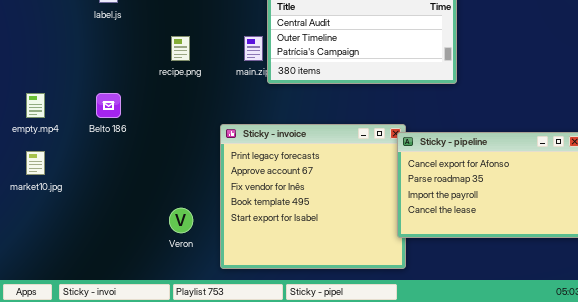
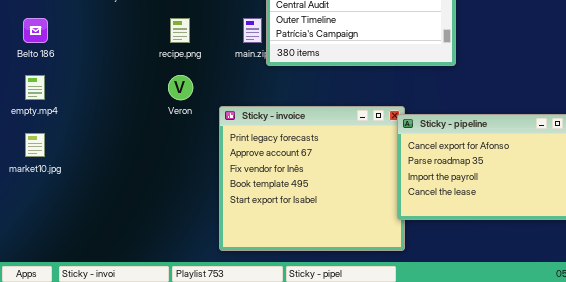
Belto 186: [96,93,121,118] -> [23,18,48,43], moved
Veron: [169,208,193,233] -> [168,75,193,100], moved

